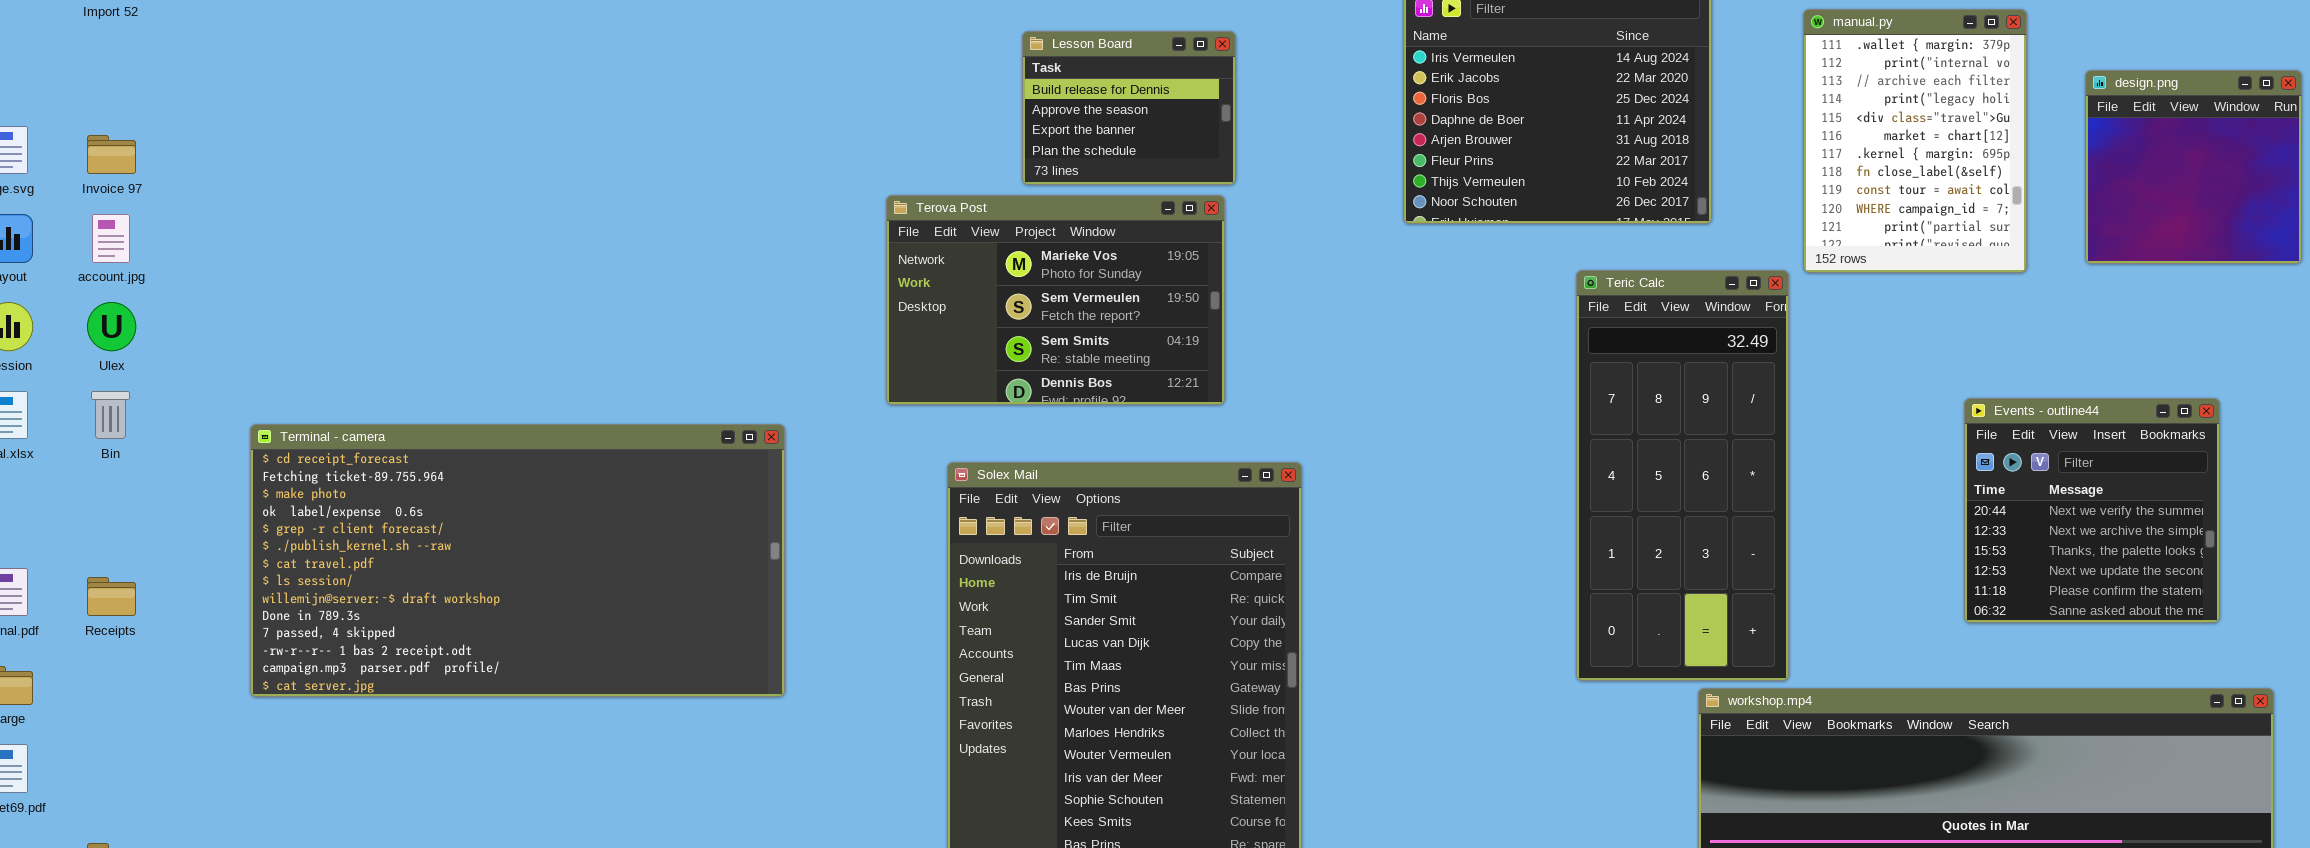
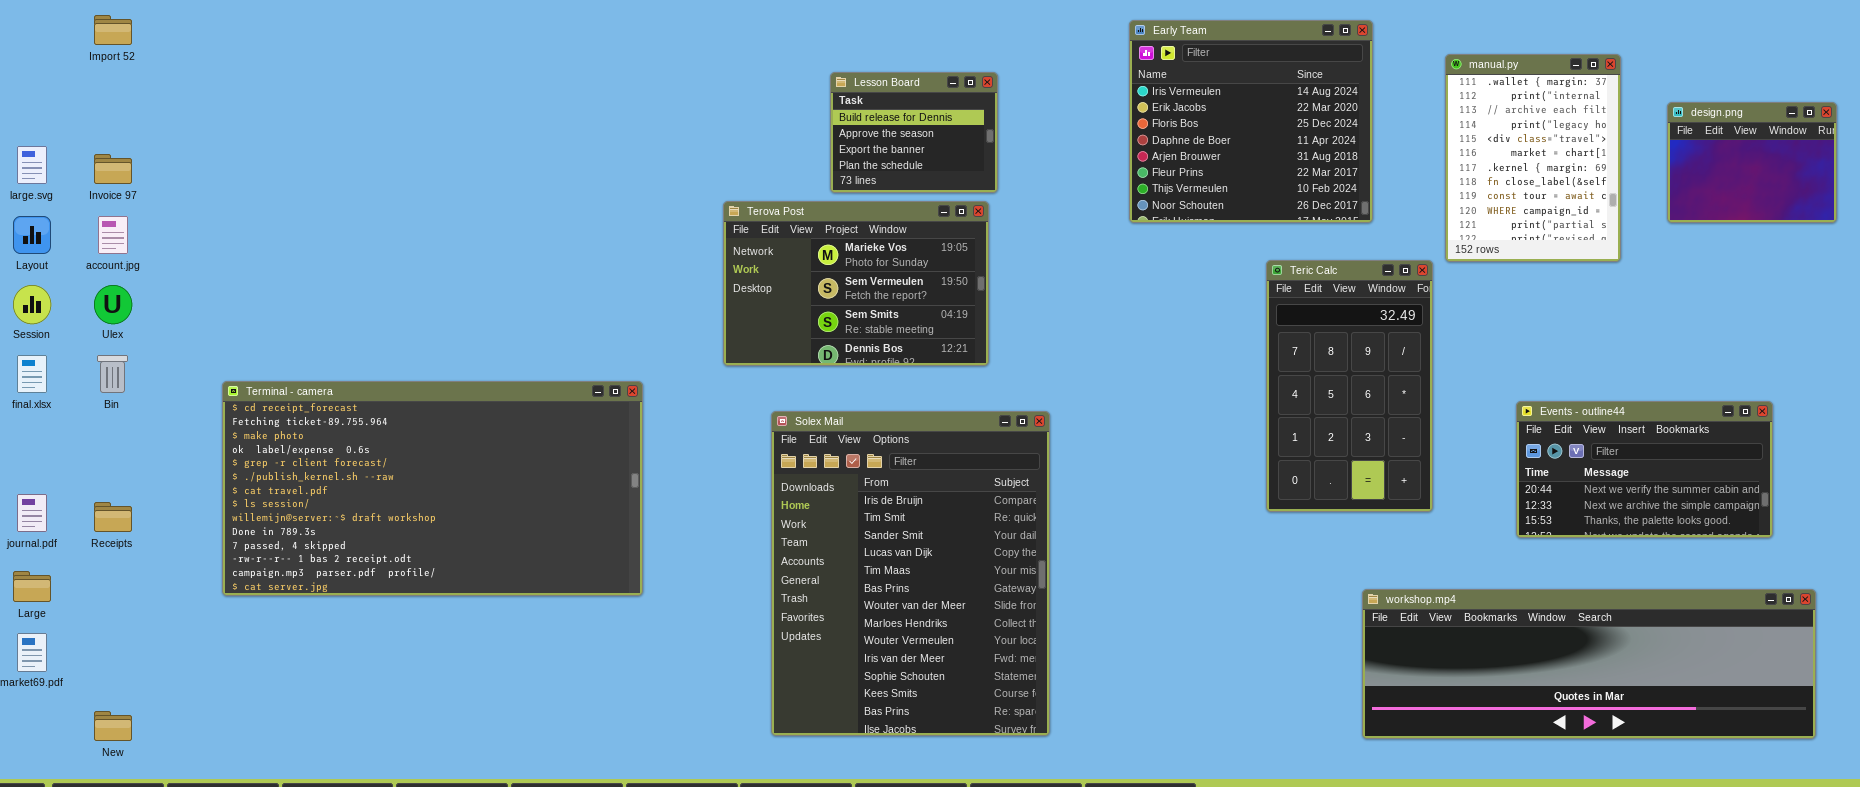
design.png: [2085,70,2302,264] -> [1667,102,1837,223], resized
Teric Calc: [1576,270,1789,681] -> [1266,260,1433,512], resized
Events - outline44: [1964,398,2220,623] -> [1516,401,1773,538], resized

